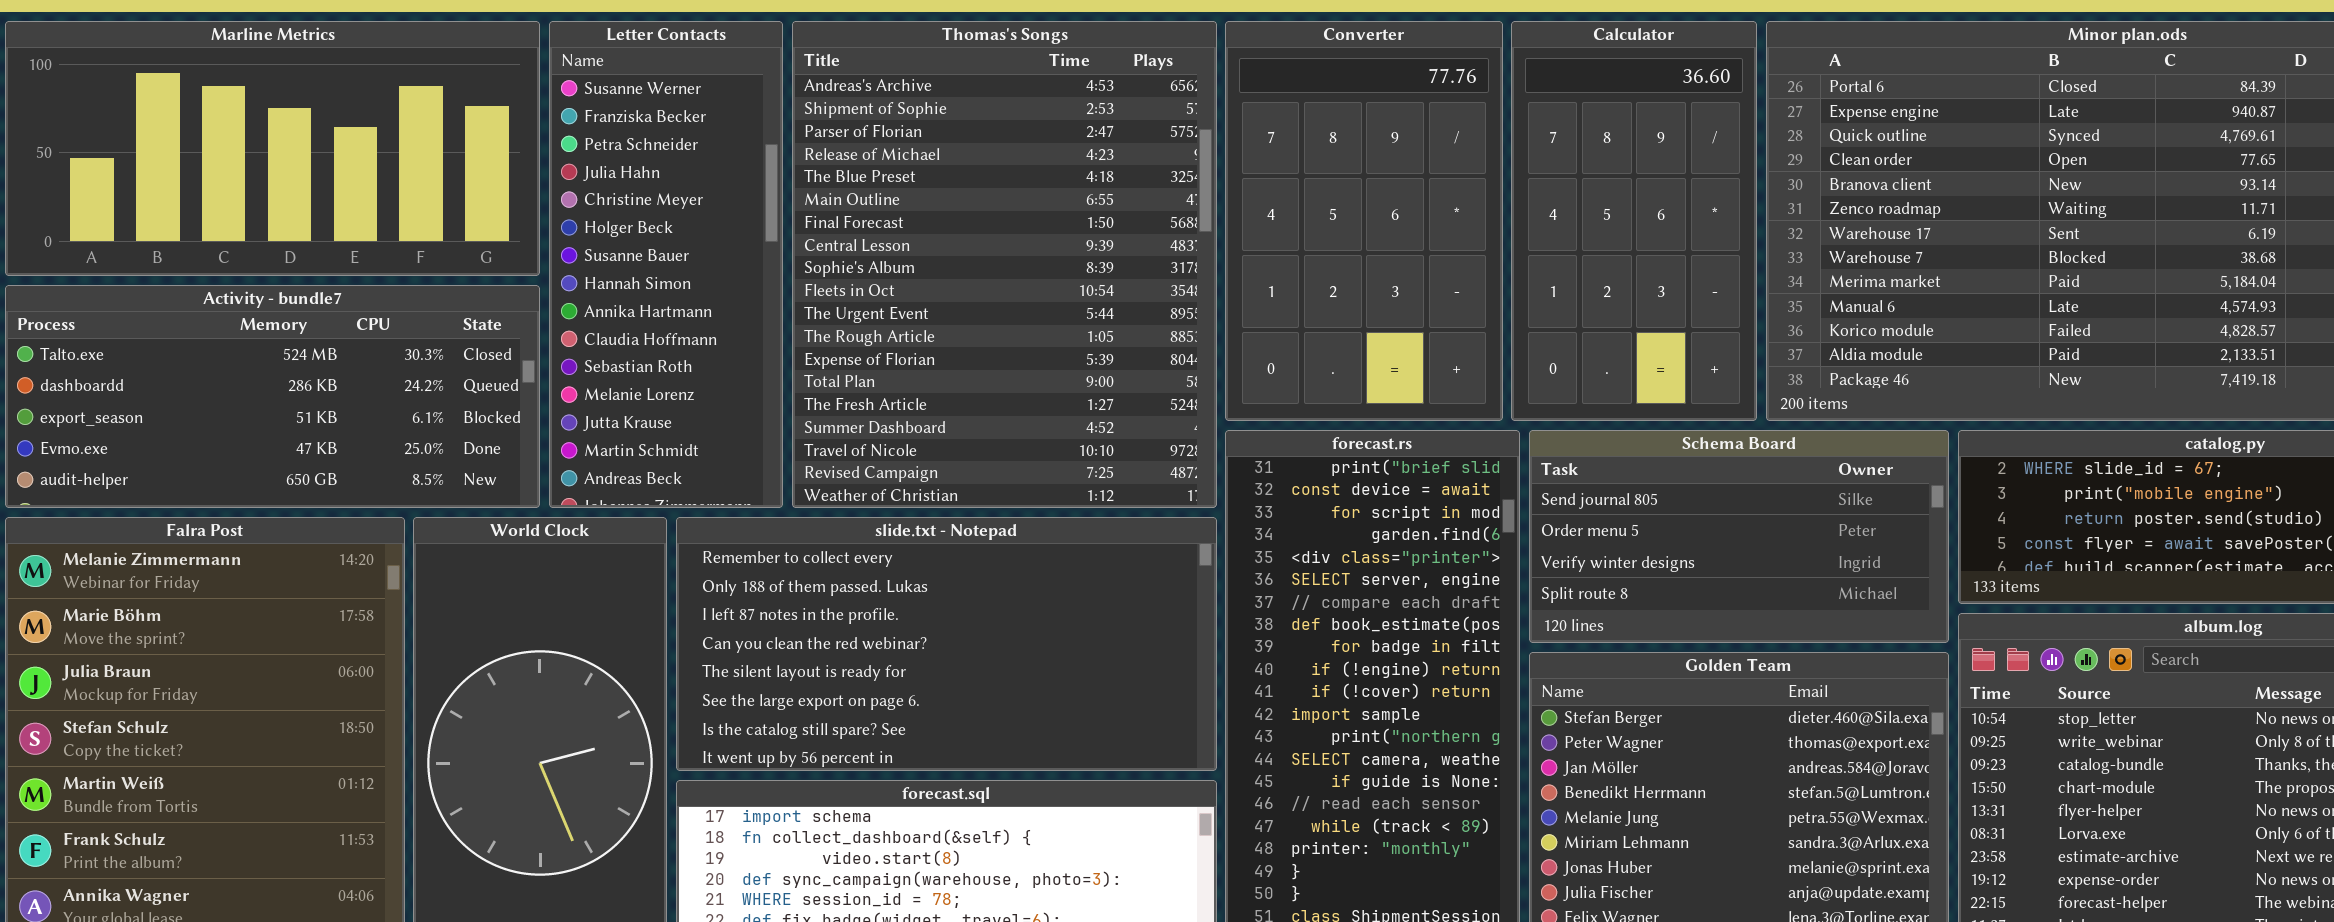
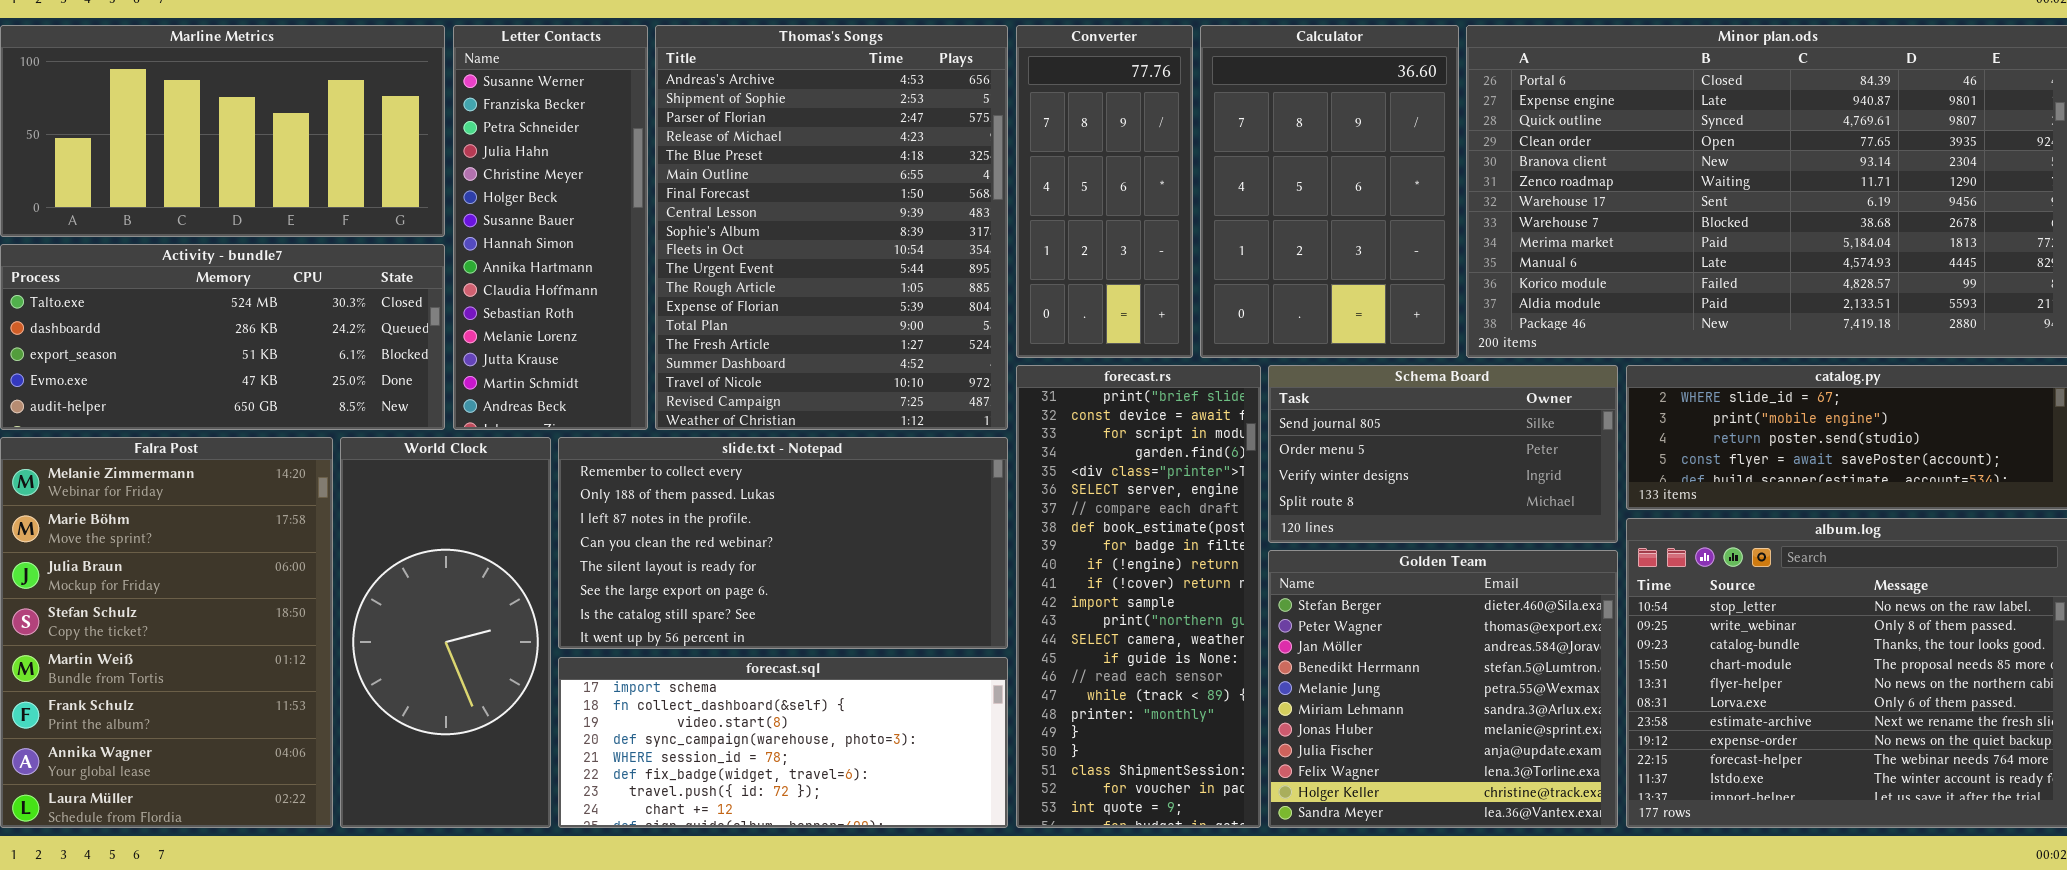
Converter: [1225,21,1503,421] -> [1016,25,1193,358], resized
Calculator: [1511,21,1757,421] -> [1200,25,1459,358], resized

